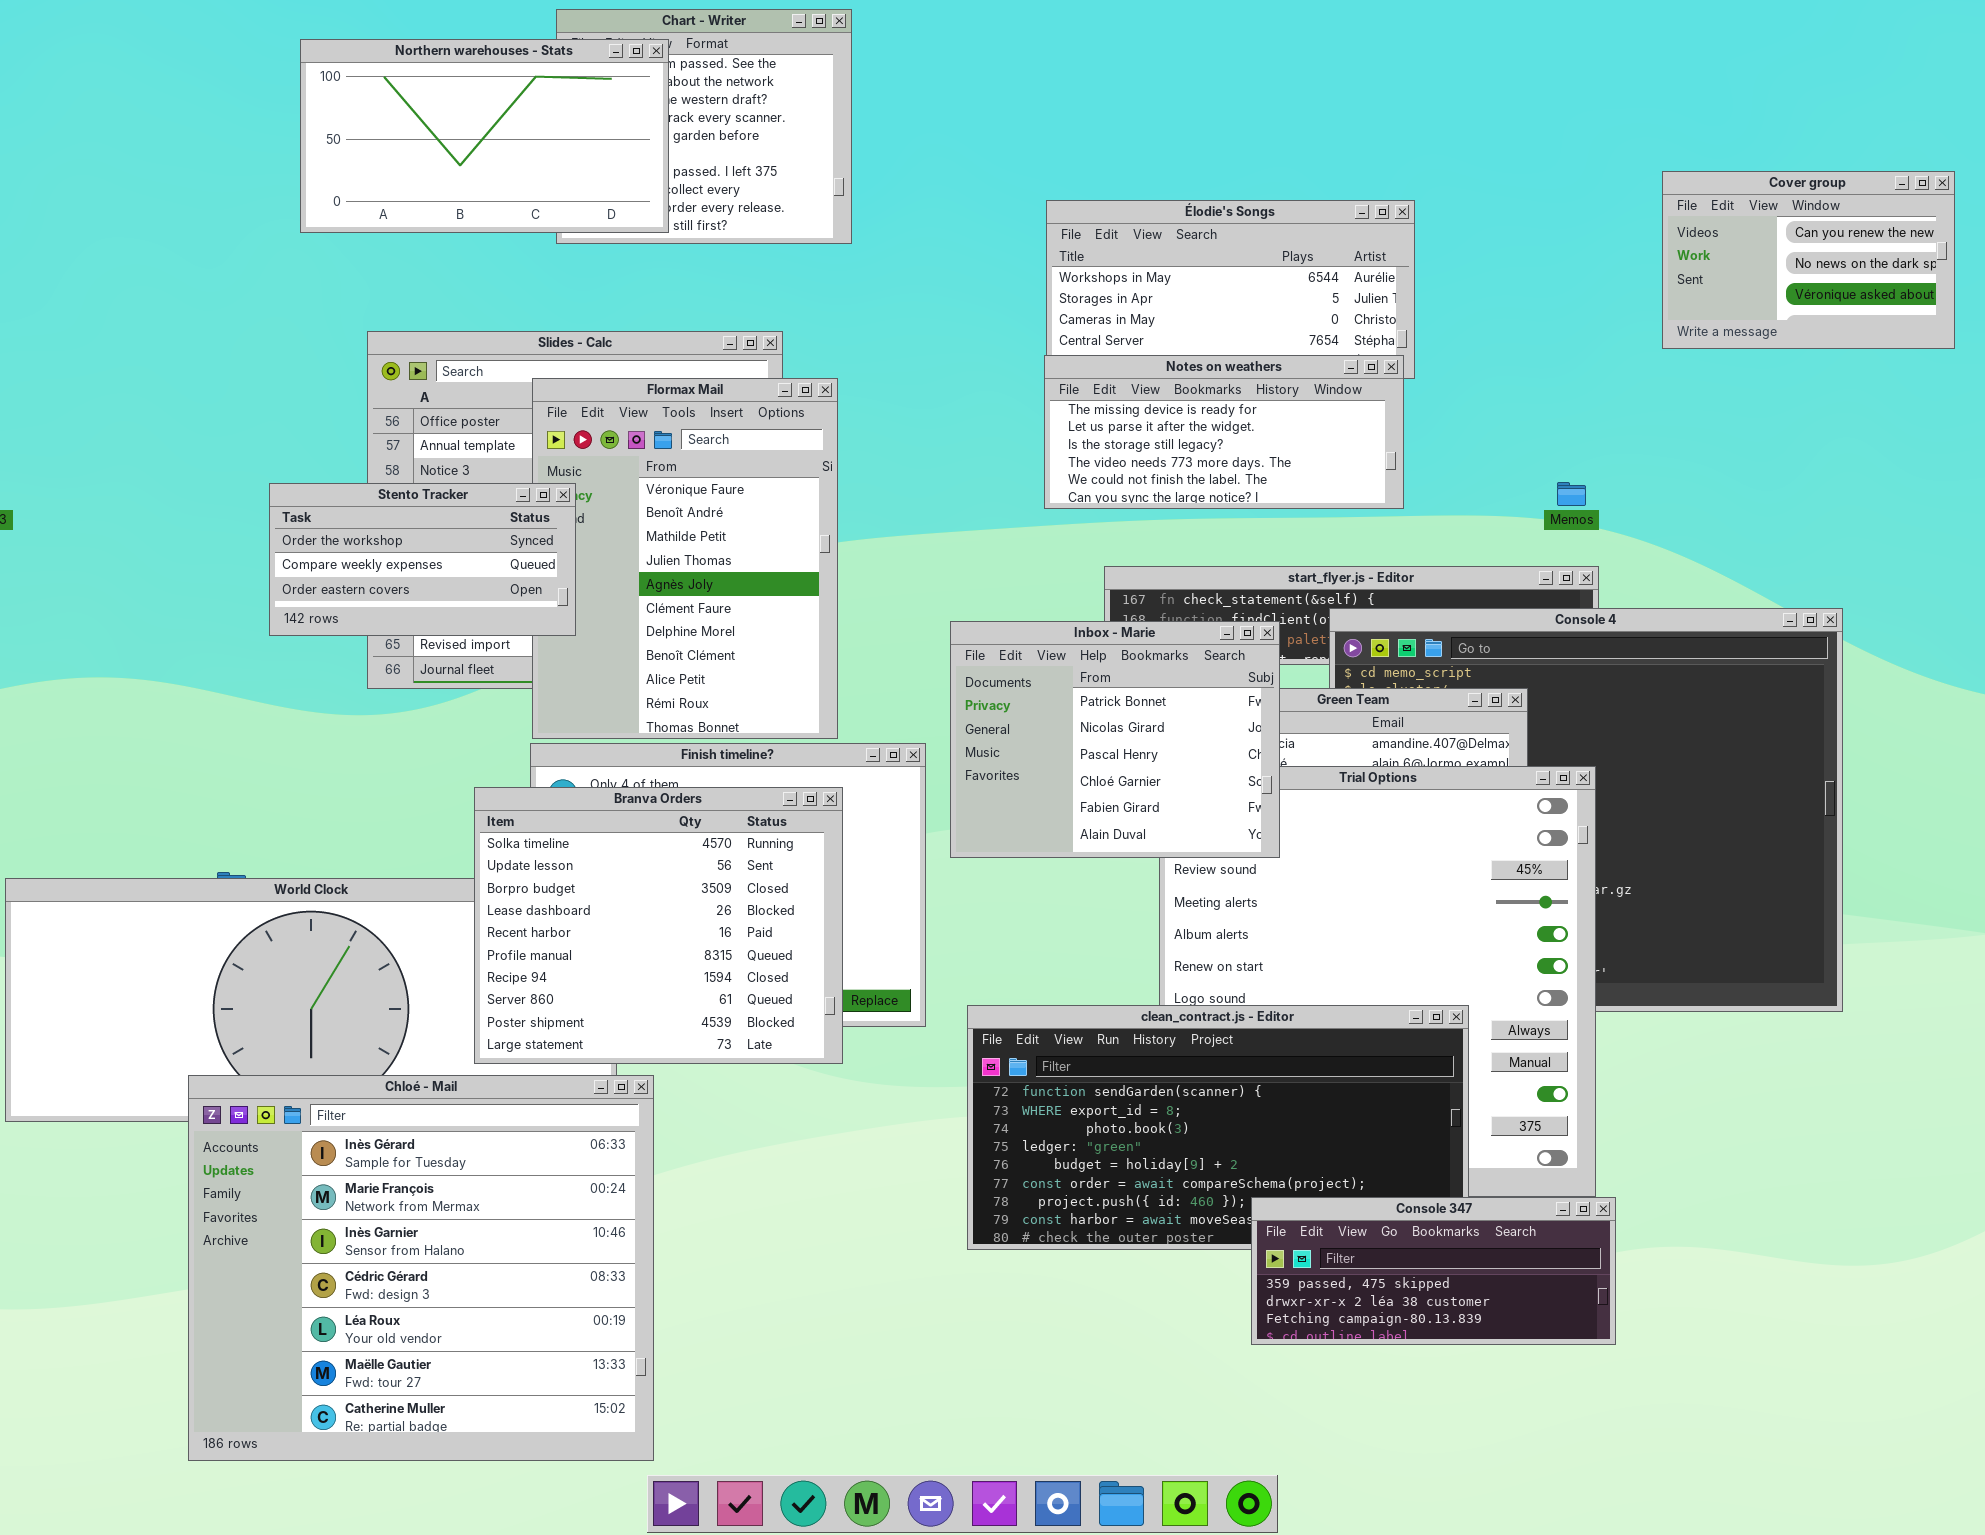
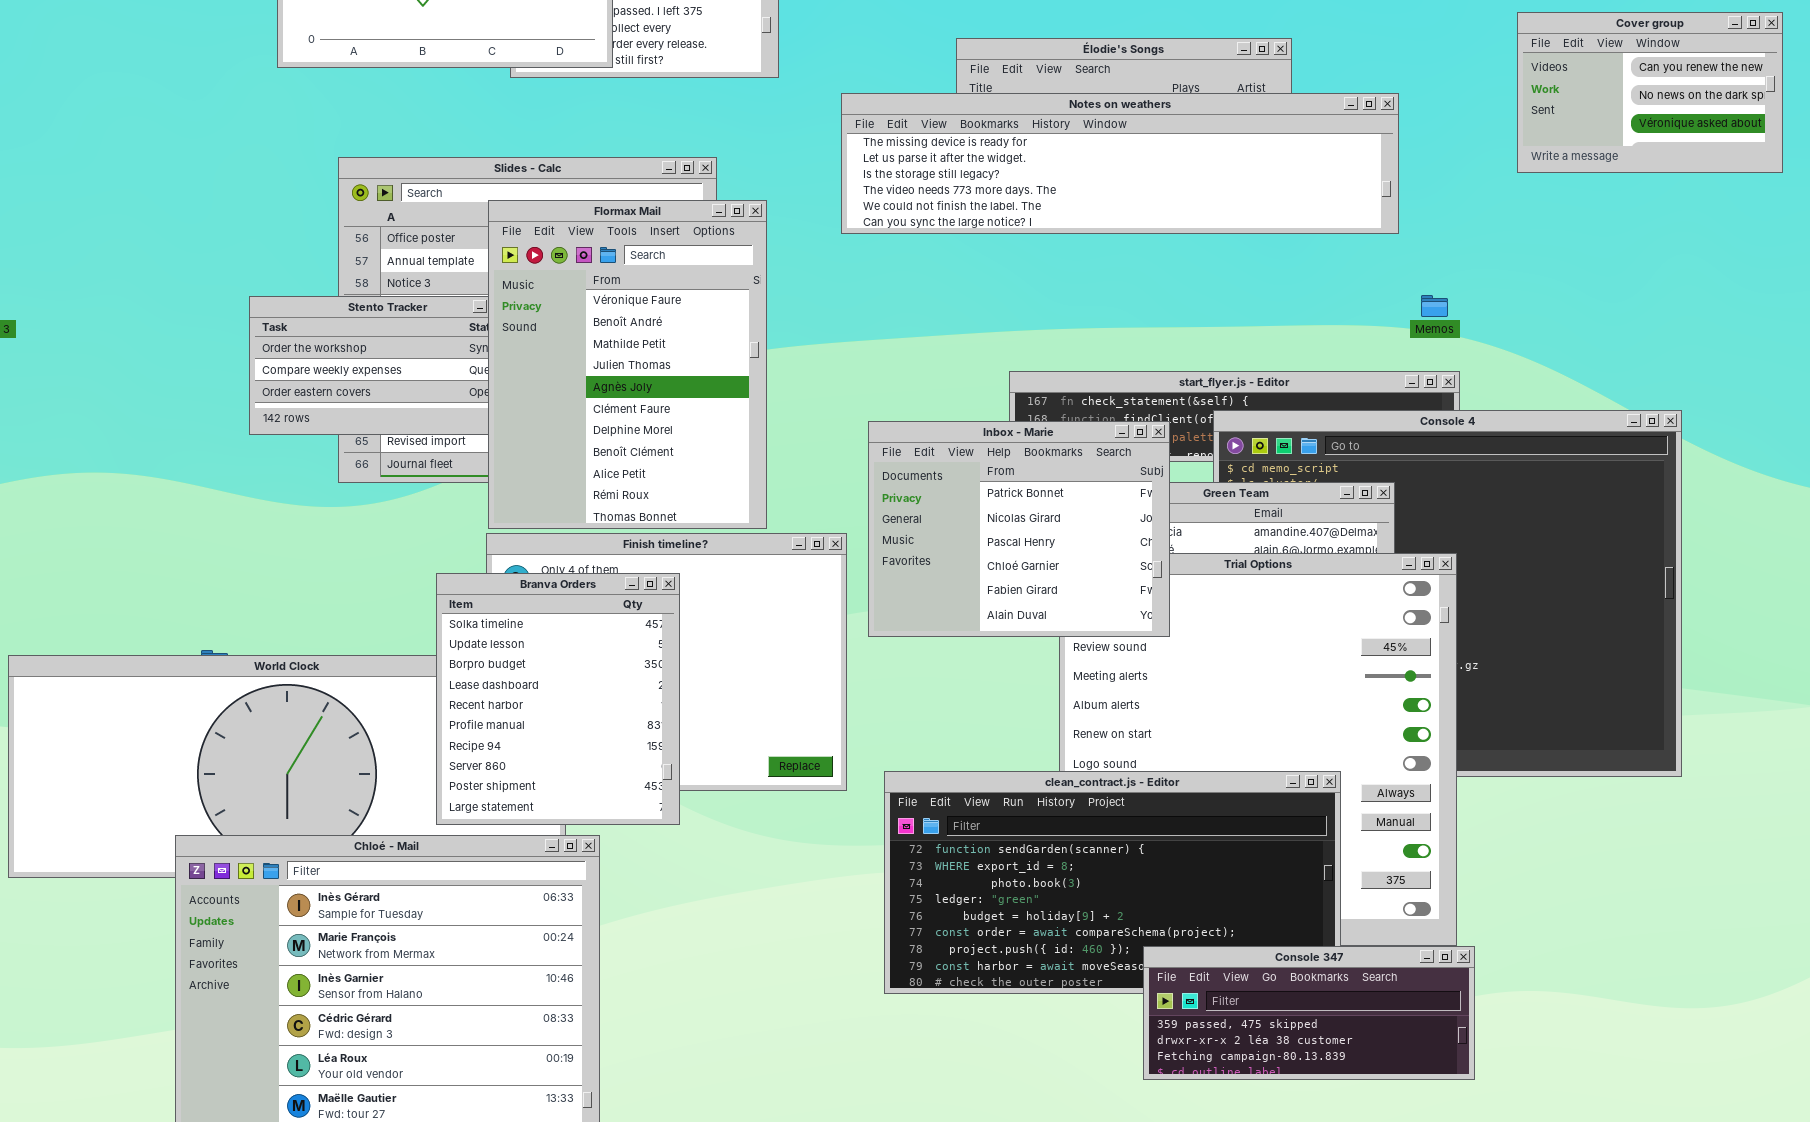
Notes on weathers: [1044,355,1404,509] -> [841,93,1399,234], moved, resized
Flormax Mail: [532,378,838,739] -> [488,200,767,529], raised
Branva Orders: [474,787,843,1064] -> [436,573,680,825], resized

